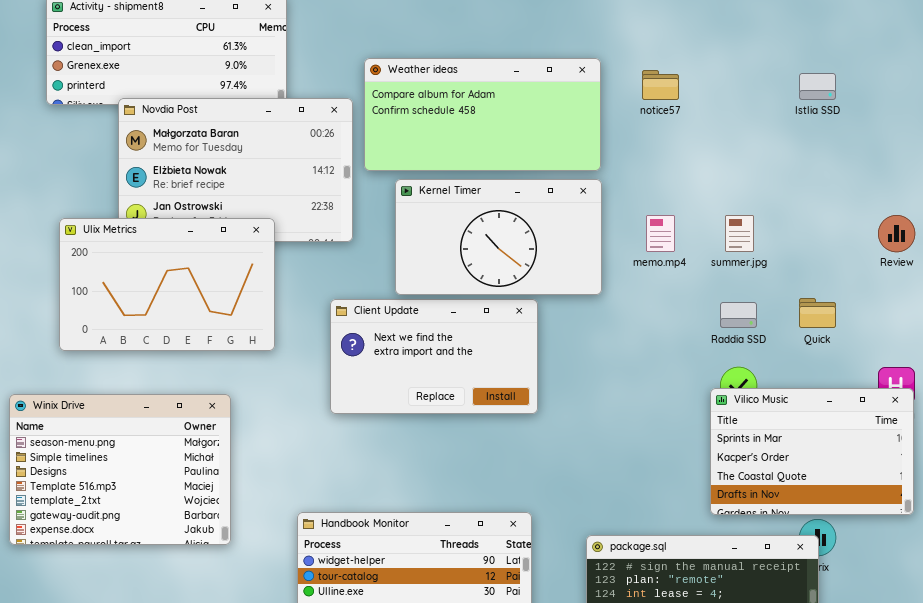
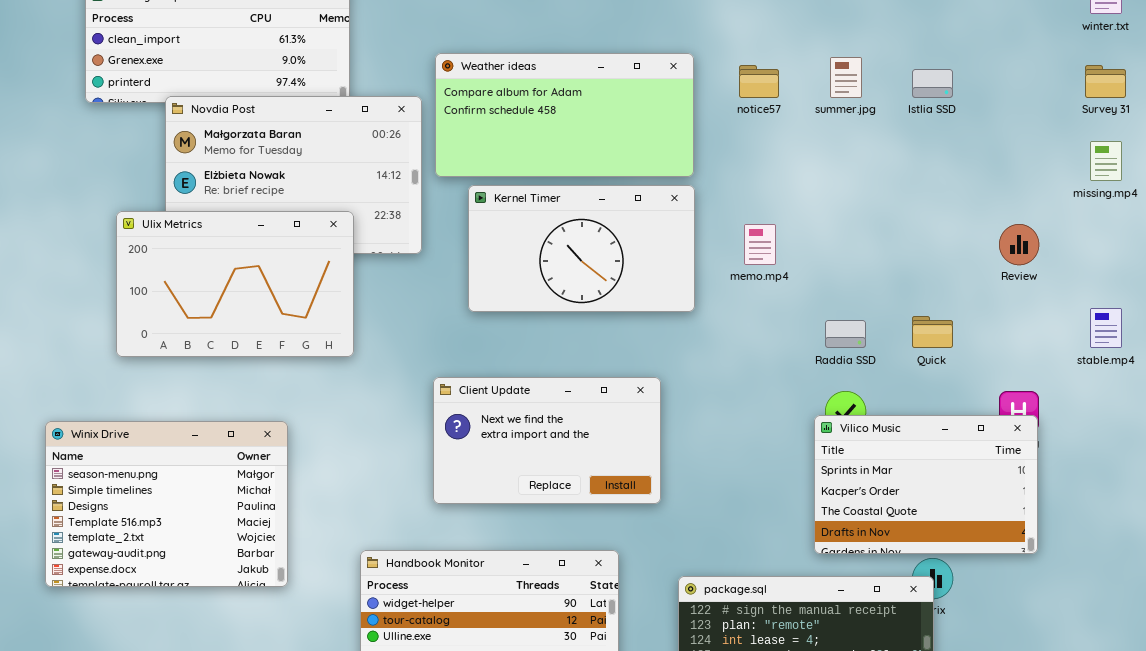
summer.jpg: [725,215,754,252] -> [830,57,862,98], moved
Ulix Metrics: [59,218,275,351] -> [116,211,354,357], moved
Client Update: [330,299,538,414] -> [433,377,661,504], moved

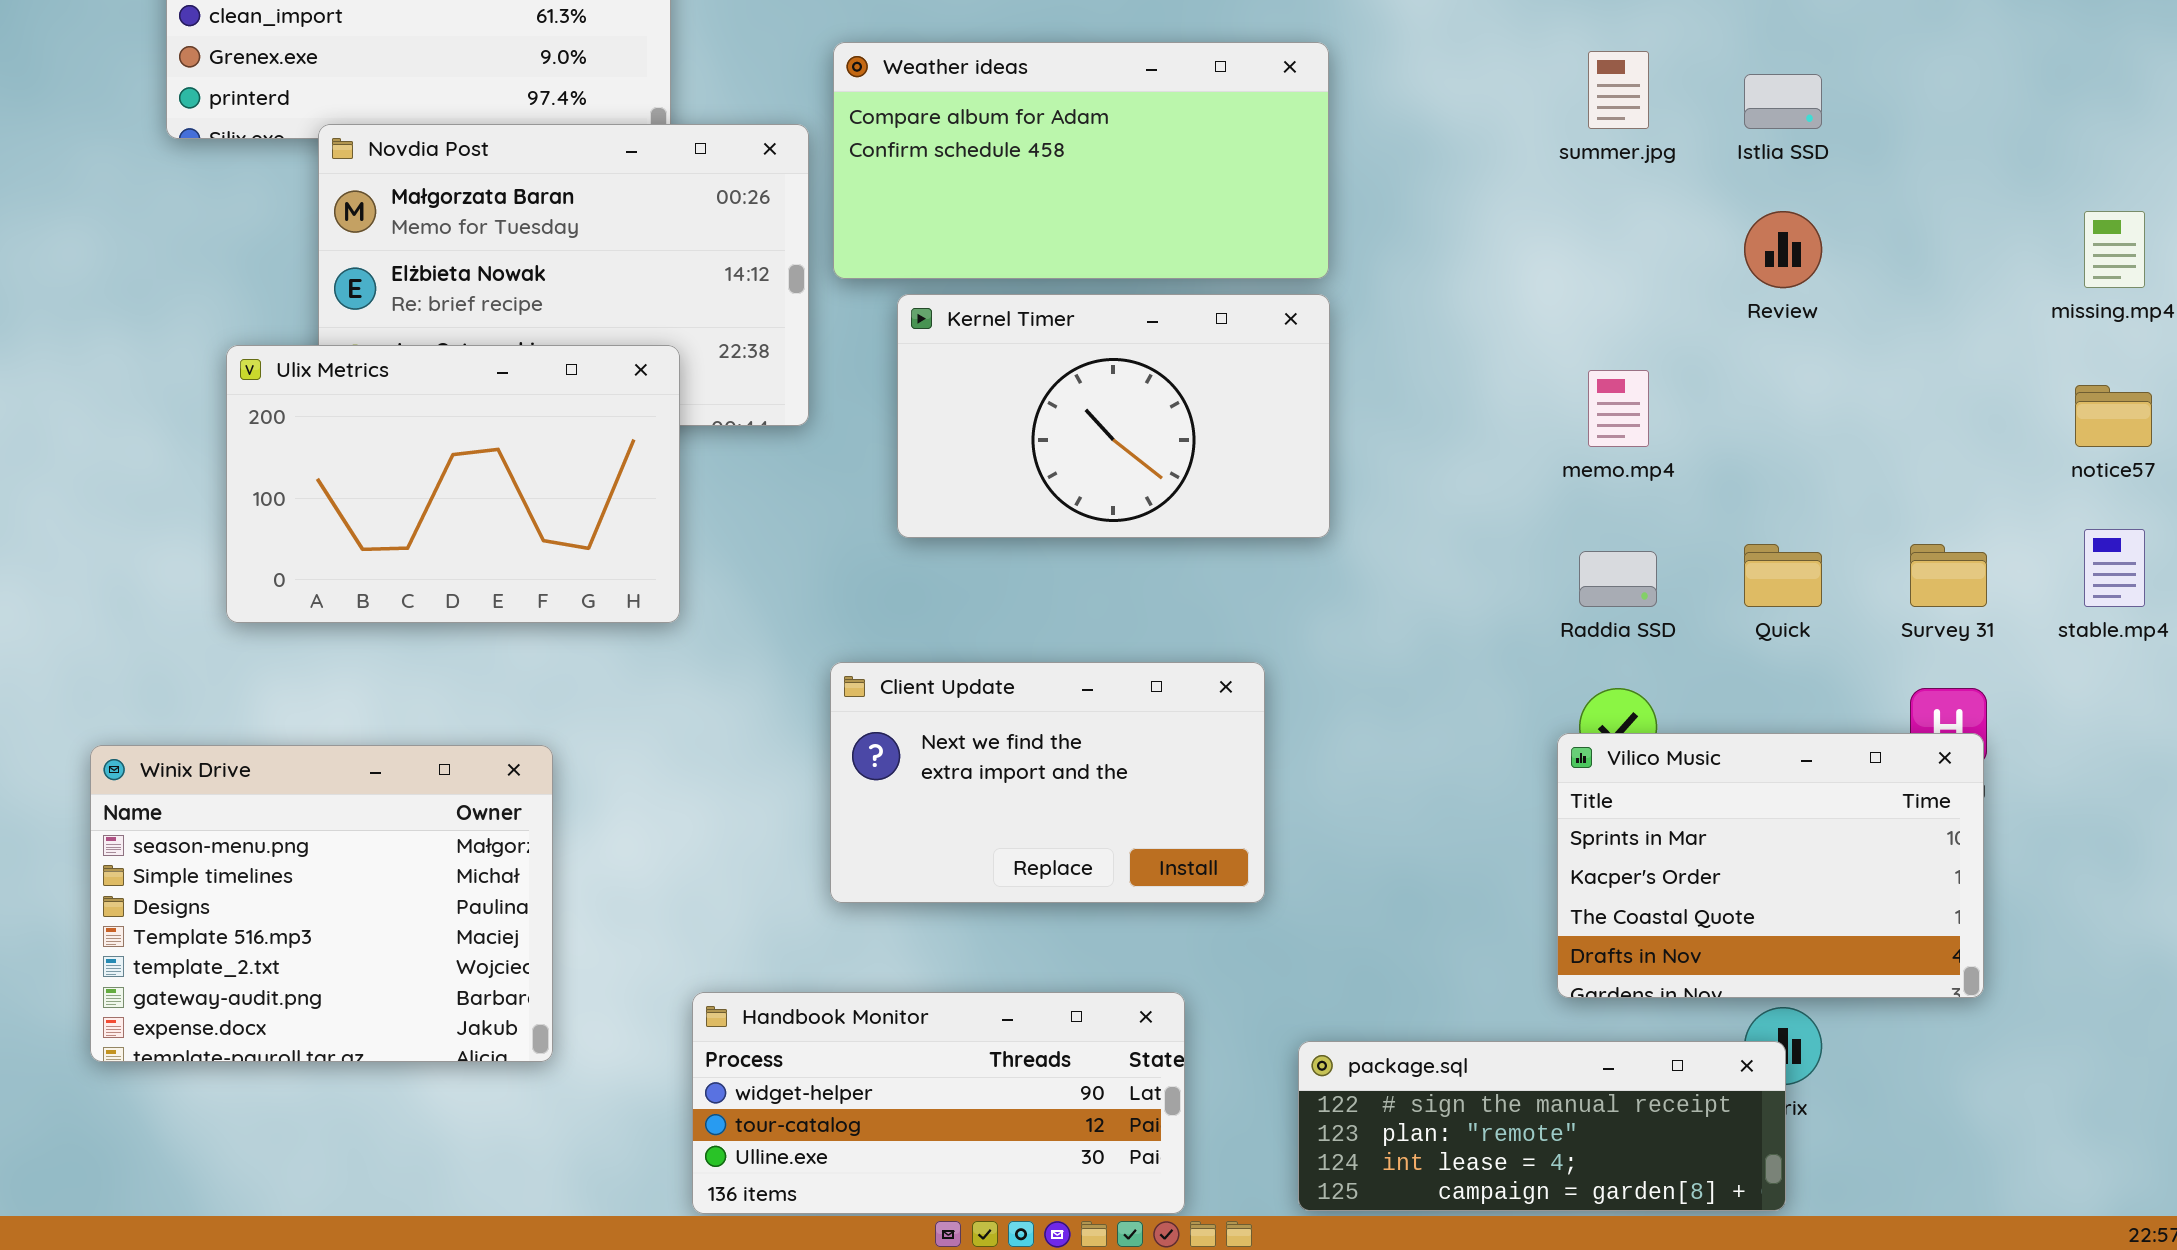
notice57: [739,65,779,98] -> [2075,385,2152,447], moved
Survey 31: [1085,65,1126,98] -> [1910,544,1987,607], moved
memo.mp4: [744,224,776,265] -> [1588,370,1649,447], moved
Review: [999,224,1039,265] -> [1744,211,1822,288], moved

